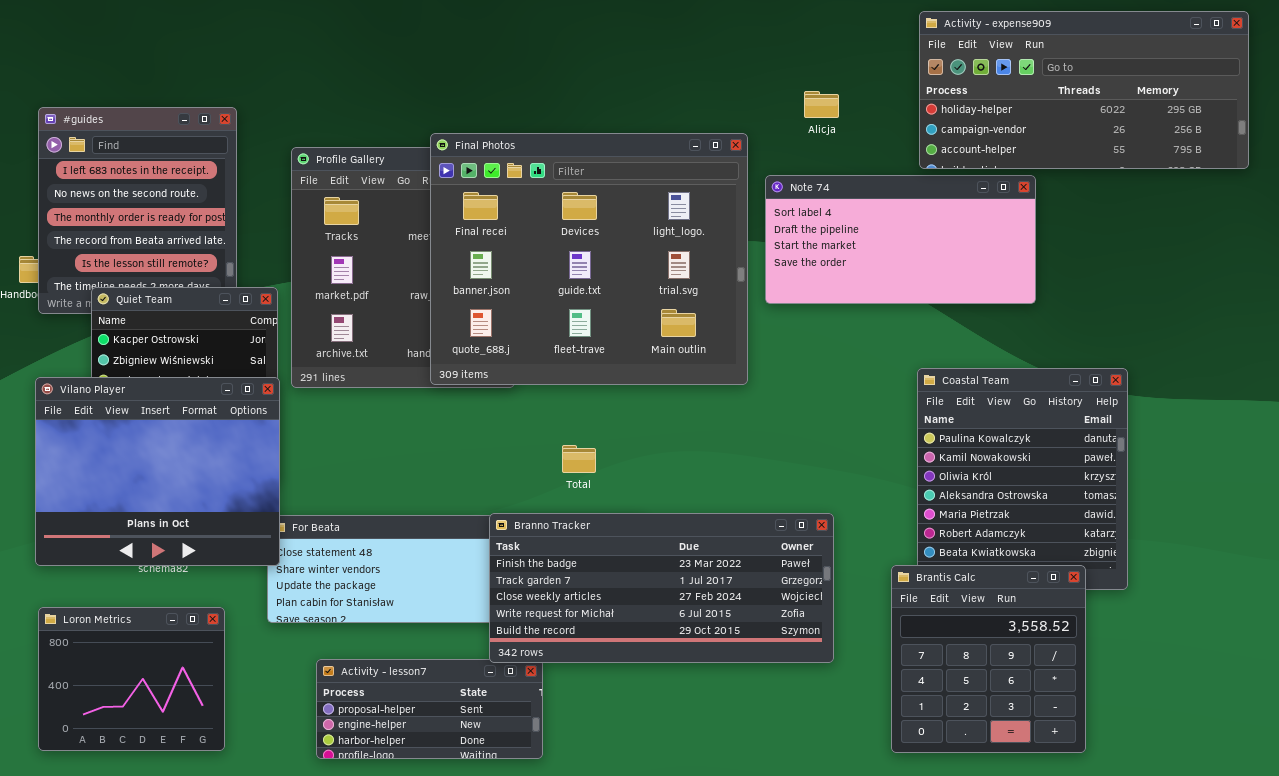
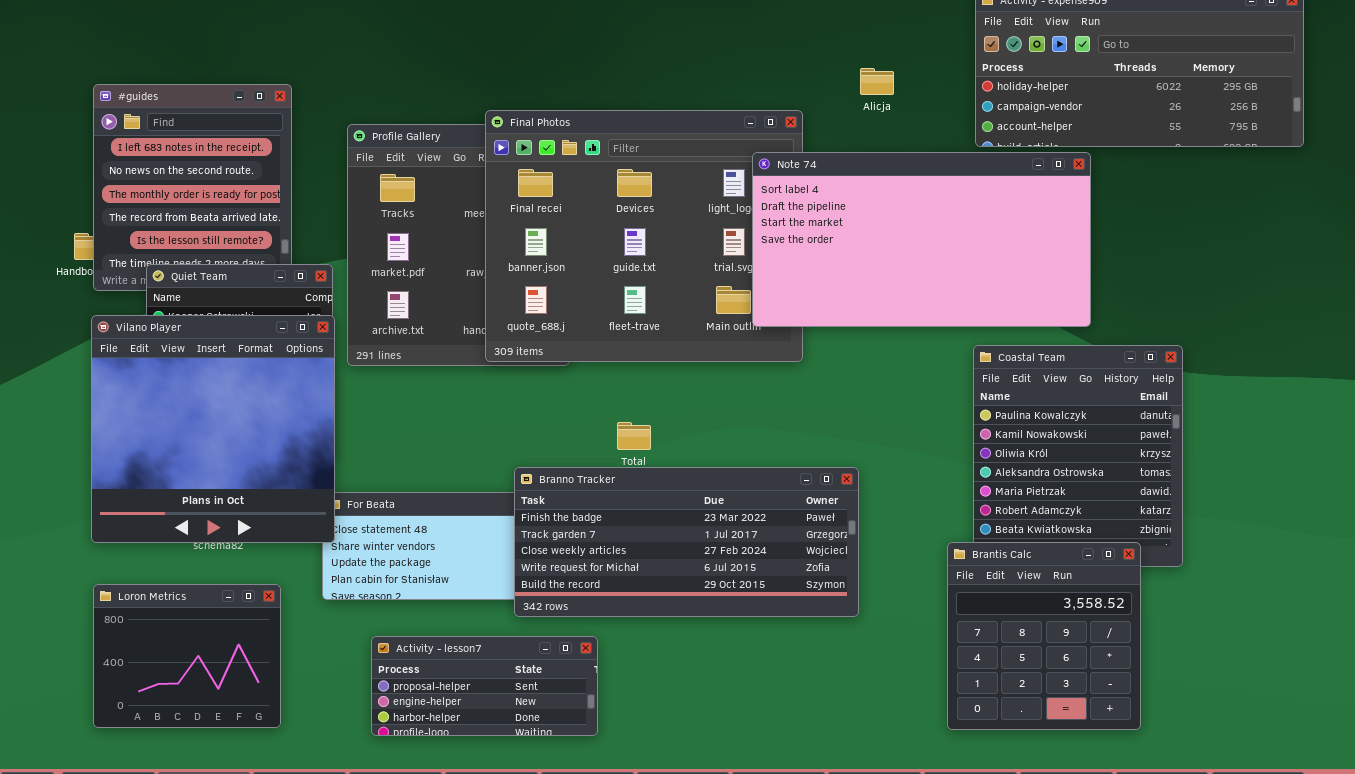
Note 74: [765,175,1036,304] -> [752,152,1091,327], resized
Vilano Player: [35,377,280,566] -> [91,315,335,543], resized
Branno Tracker: [489,513,834,663] -> [514,467,859,617], moved

